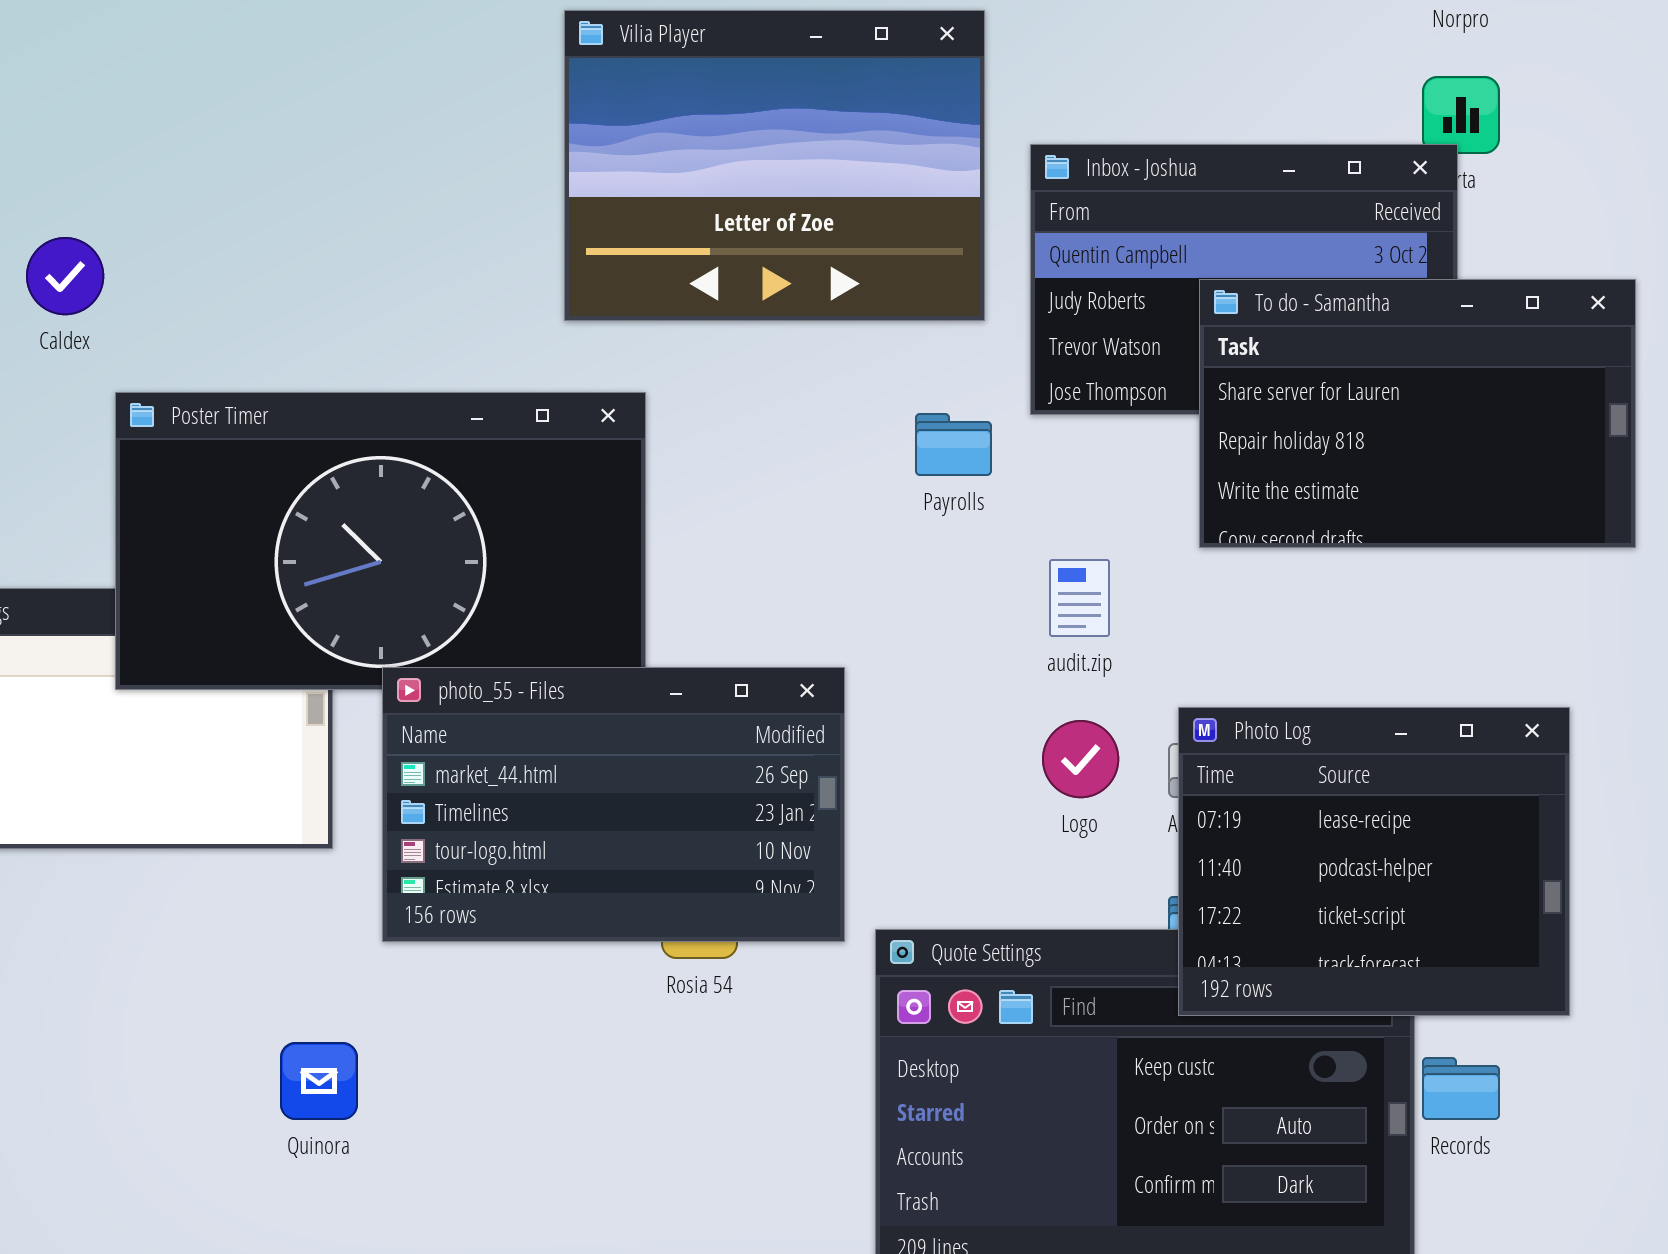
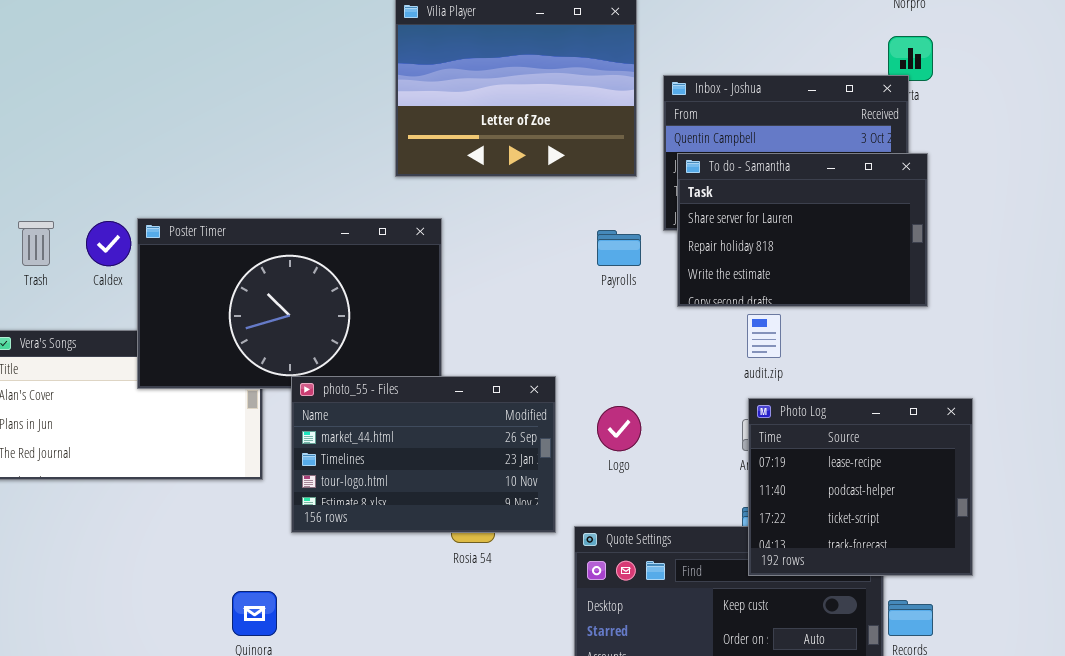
Caldex: [26,237,104,315] -> [86,221,131,266], moved
To do - Samantha: [1199,279,1636,548] -> [677,153,928,307], moved
audit.zip: [1049,559,1110,637] -> [747,314,781,358], moved
Logo: [1042,720,1119,798] -> [597,406,641,451], moved

